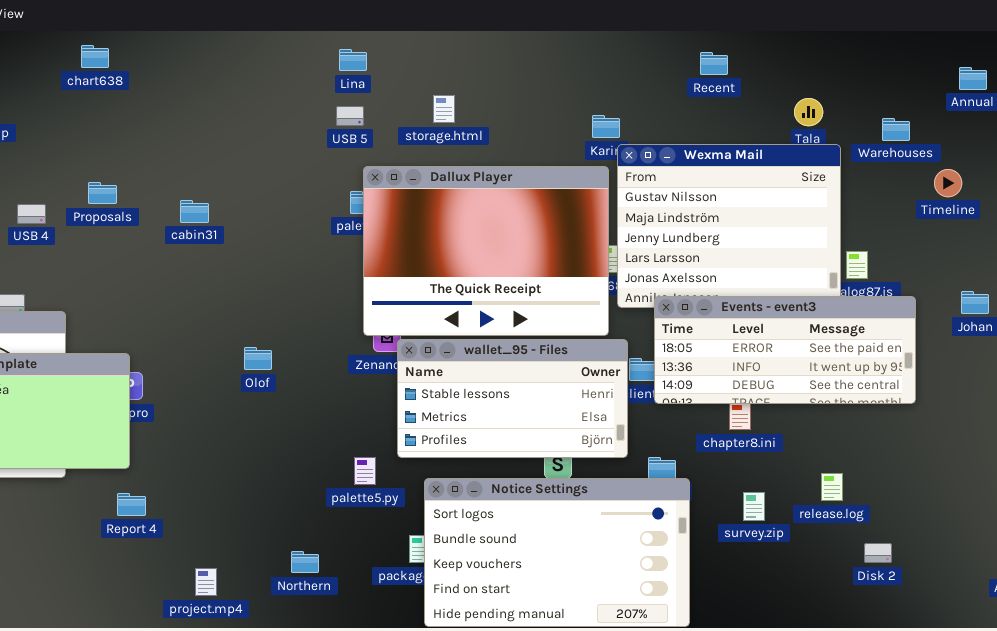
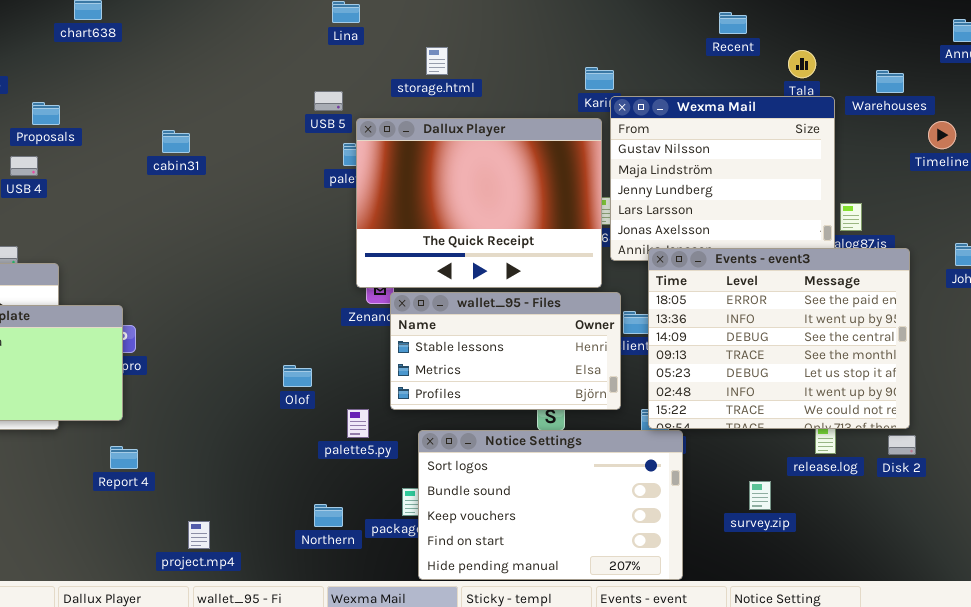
Recent: [700,52,728,75] -> [719,12,747,34], moved
USB 5: [336,106,364,126] -> [314,91,343,111], moved
Proposals: [88,182,117,204] -> [32,102,60,125], moved
cabin31: [180,200,209,223] -> [162,130,190,153], moved
Events - event3: [654,296,916,404] -> [648,248,910,429], resized
Olof: [244,347,272,370] -> [283,365,312,387], moved
survey.zip: [743,492,765,521] -> [749,481,771,510], moved
Disk 2: [864,543,892,563] -> [888,435,916,455], moved
Northern: [291,551,319,573] -> [314,504,343,527], moved

